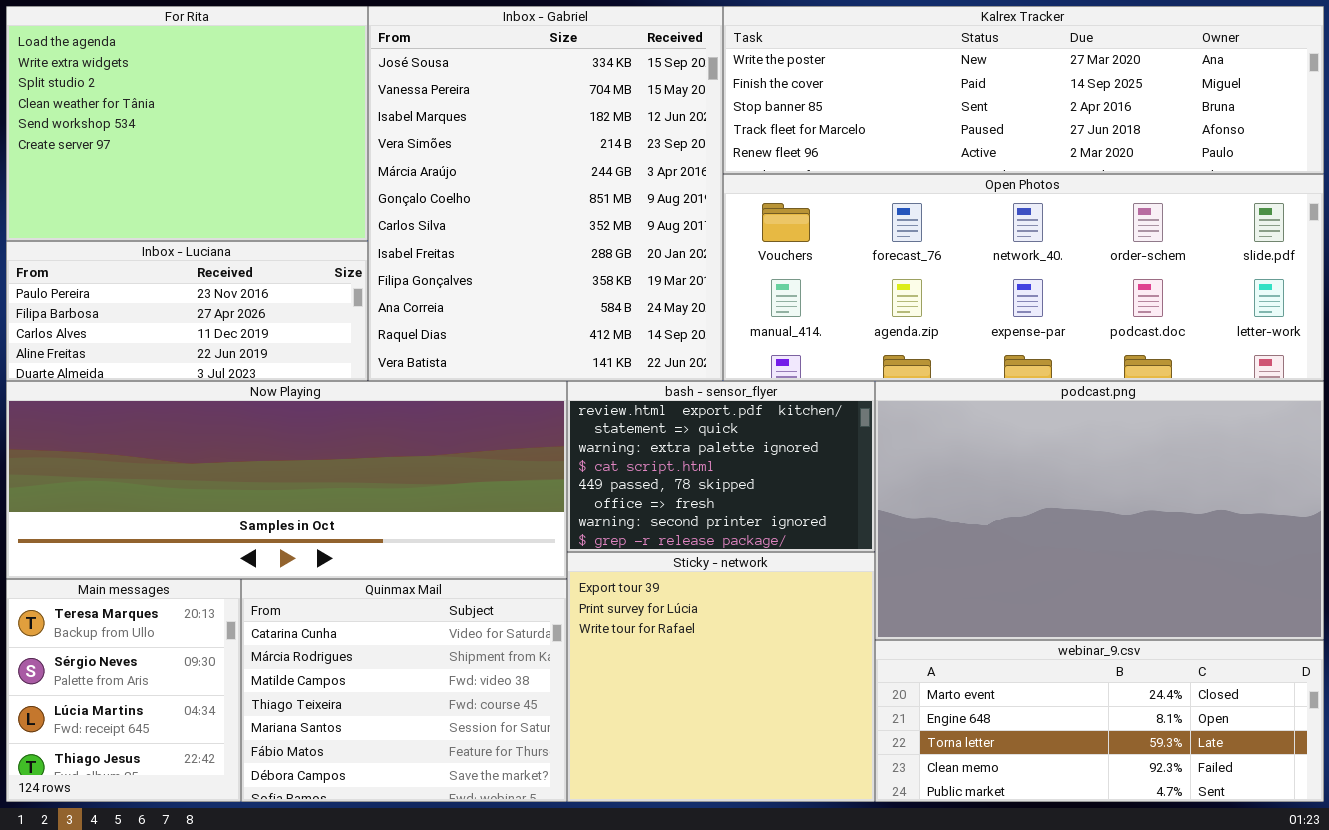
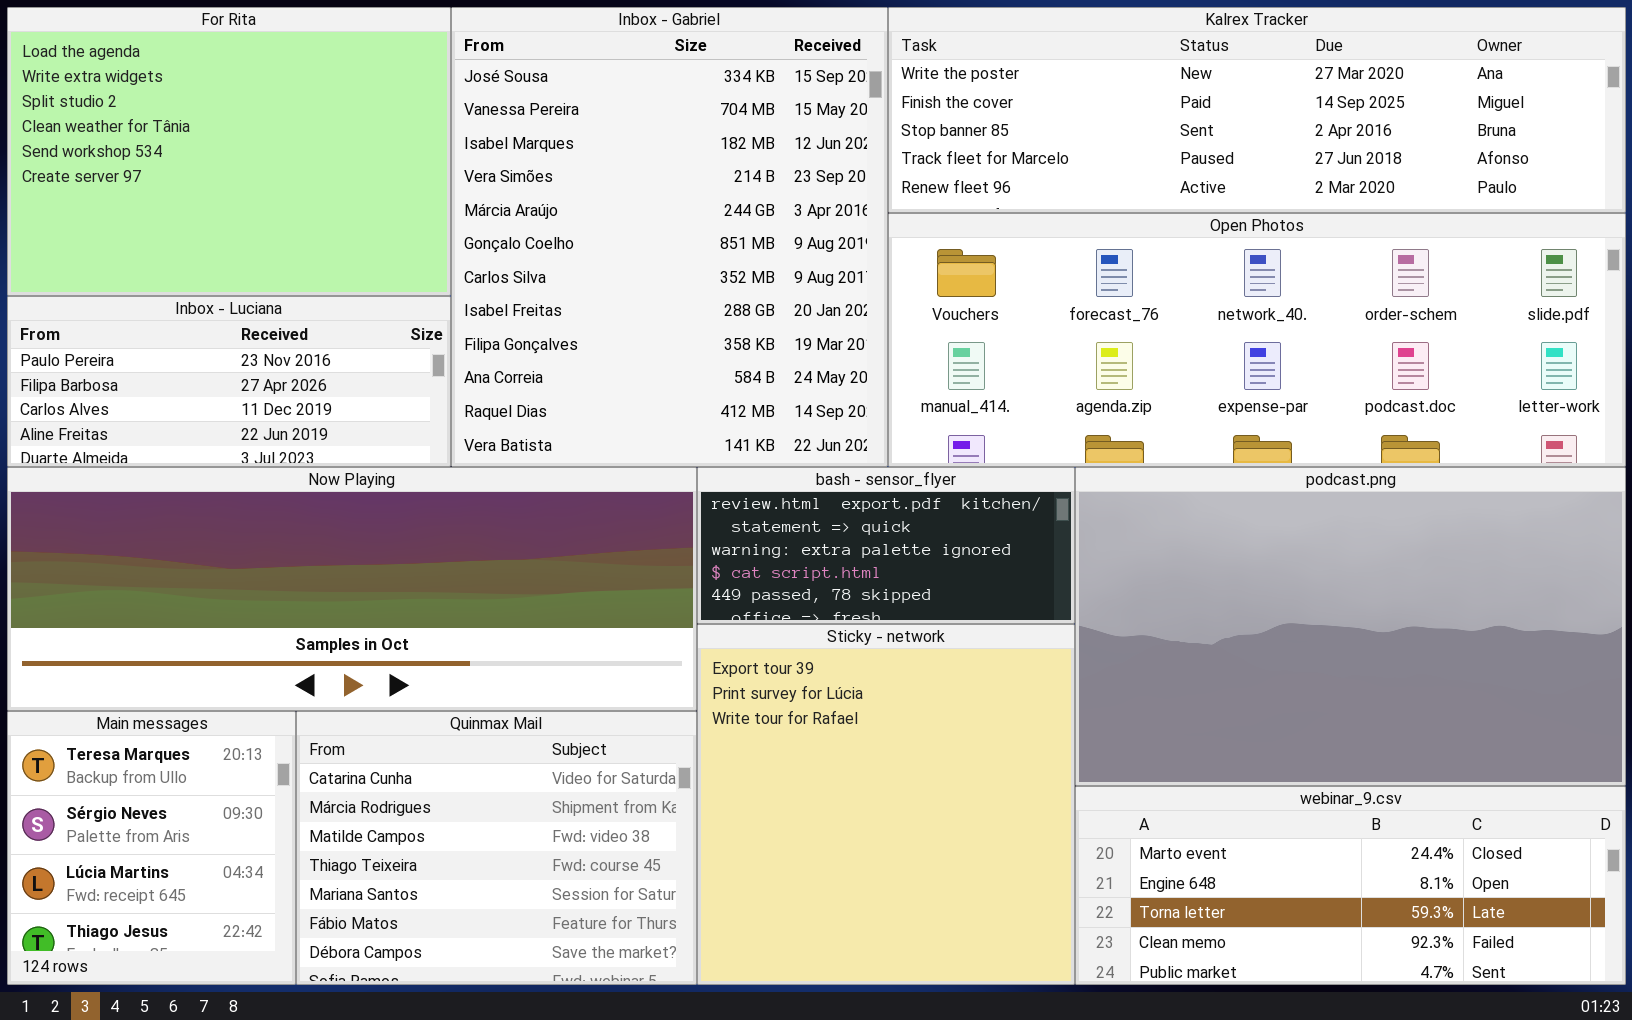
bash - sensor_flyer: [567,381,875,552] -> [697,467,1075,624], resized
Sticky - network: [567,552,875,802] -> [697,624,1075,985], resized

